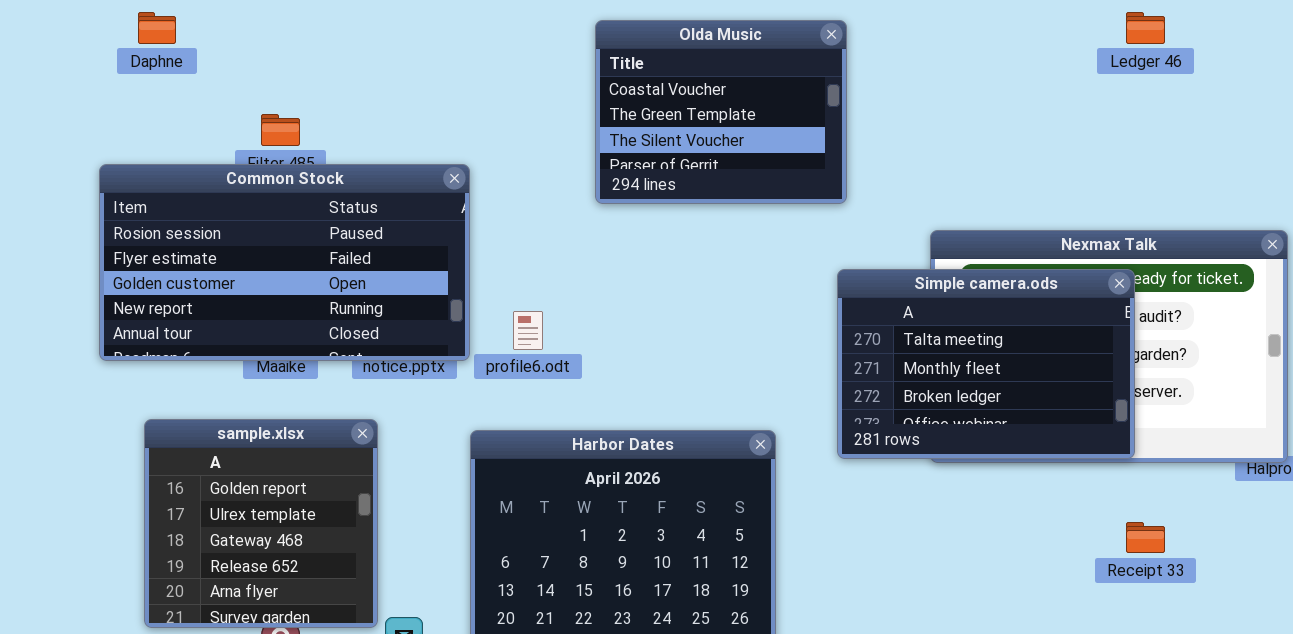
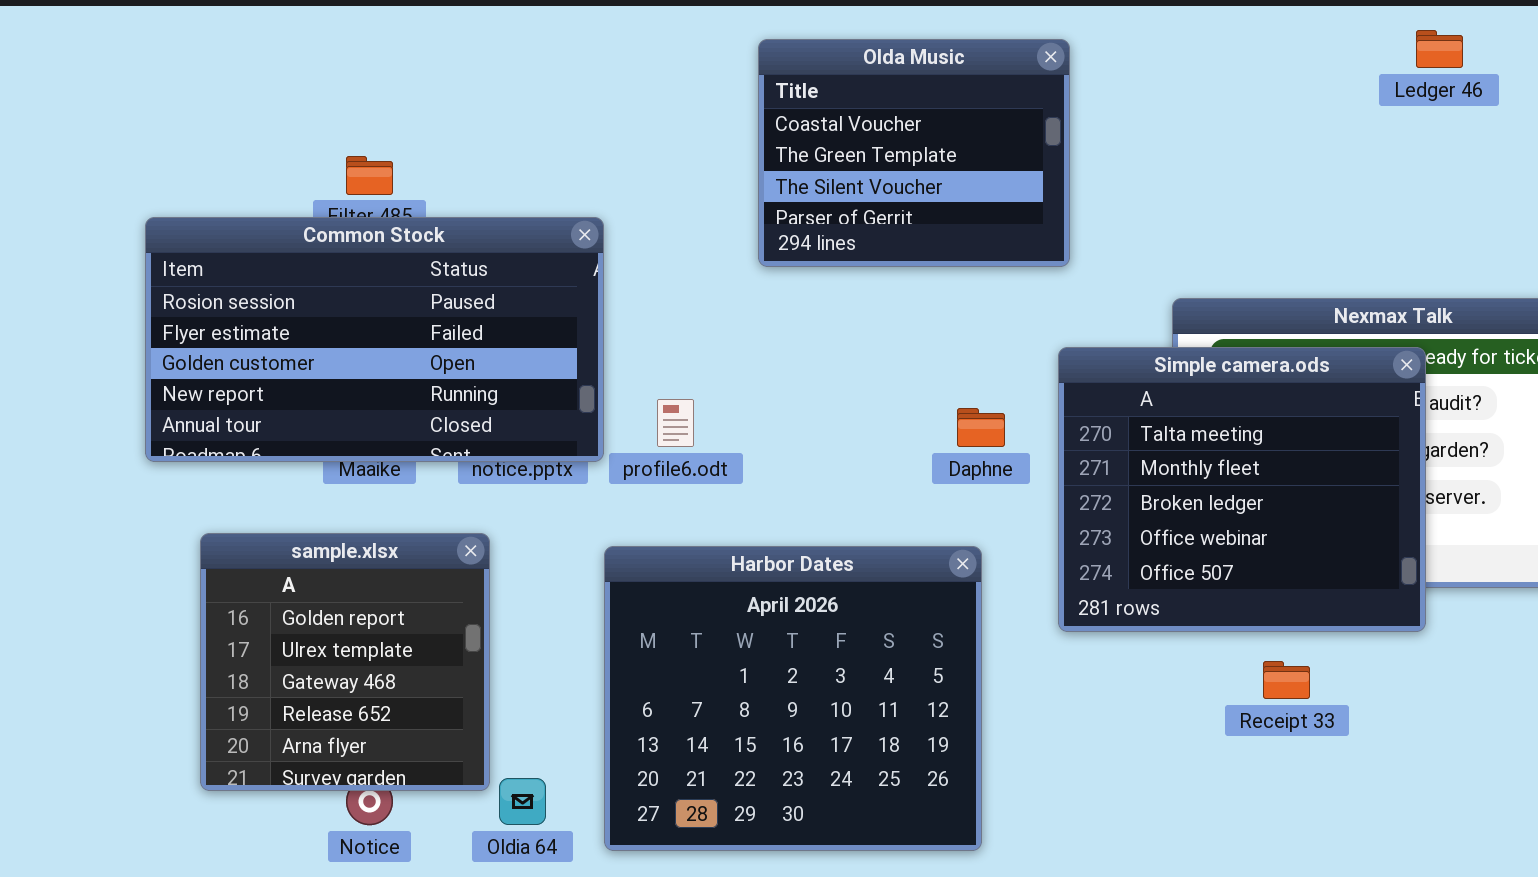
Daphne: [138,12,176,44] -> [957,408,1005,447], moved
Simple camera.ods: [837,269,1135,459] -> [1058,347,1426,632], resized
Receipt 33: [1126,522,1165,553] -> [1263,661,1310,699], moved

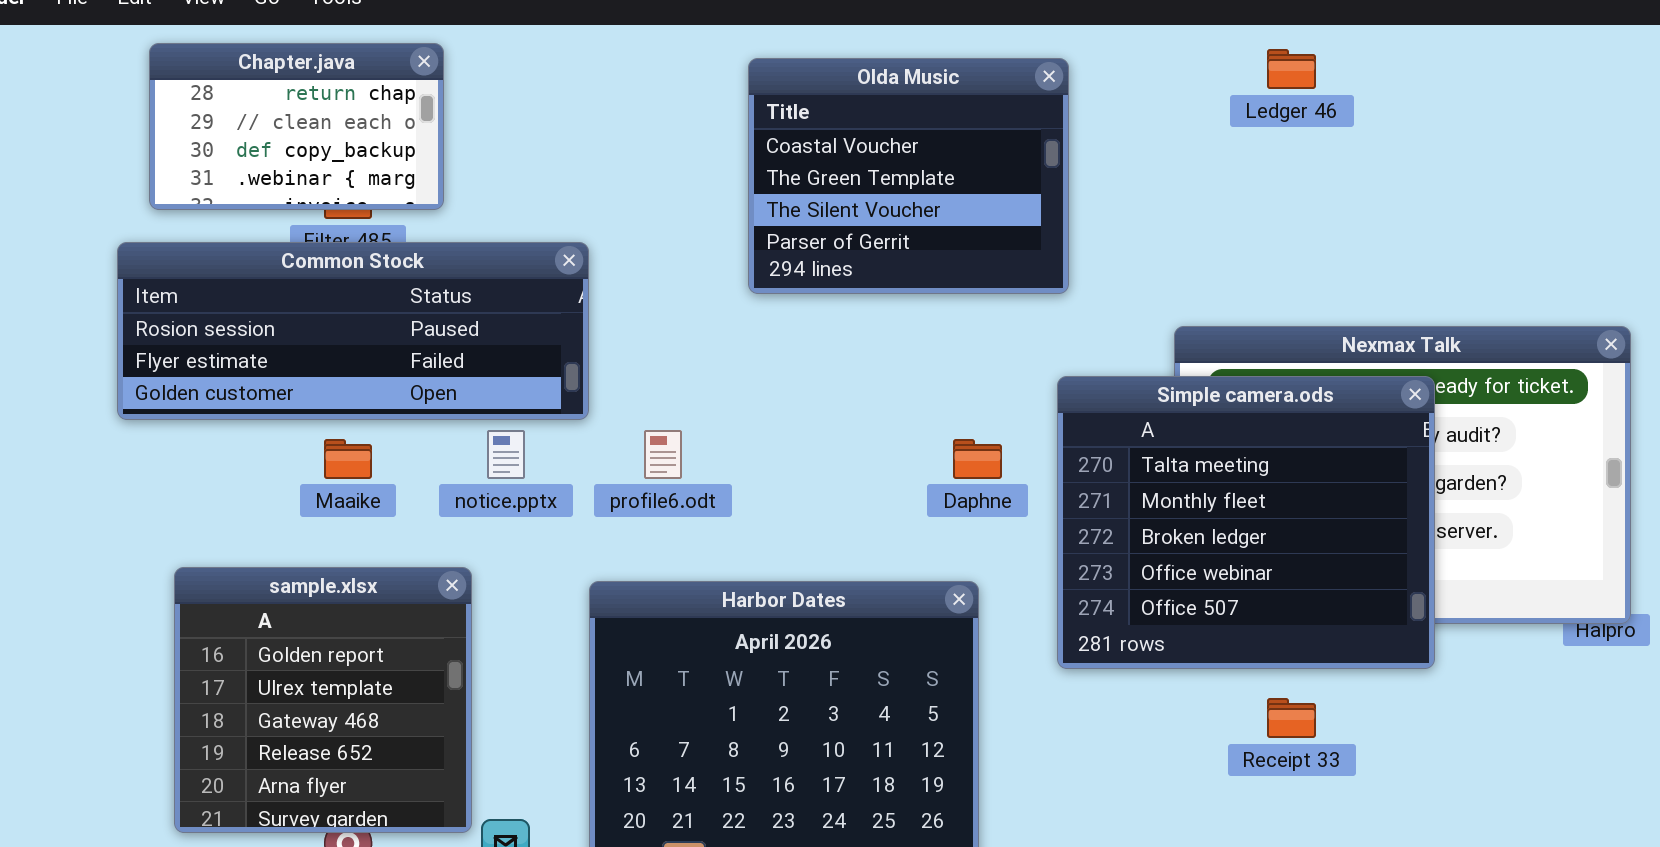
Chapter.java: none -> [149,43,444,210], opened
Ledger 46: [1416,30,1463,68] -> [1267,49,1316,89], moved
Common Stock: [145,217,604,462] -> [117,242,589,420], resized

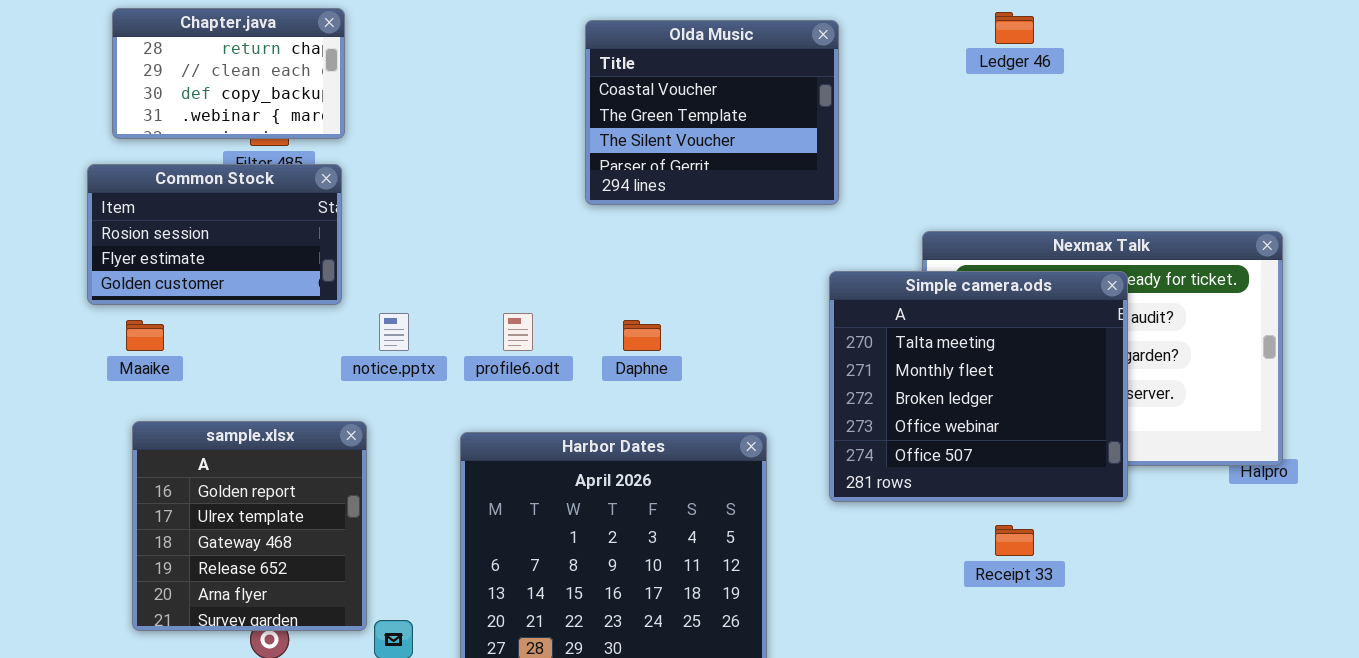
Common Stock: [117,242,589,420] -> [87,164,342,305], resized
Maaike: [324,439,372,479] -> [126,320,164,351], moved
Daphne: [953,439,1002,479] -> [623,320,661,351], moved

